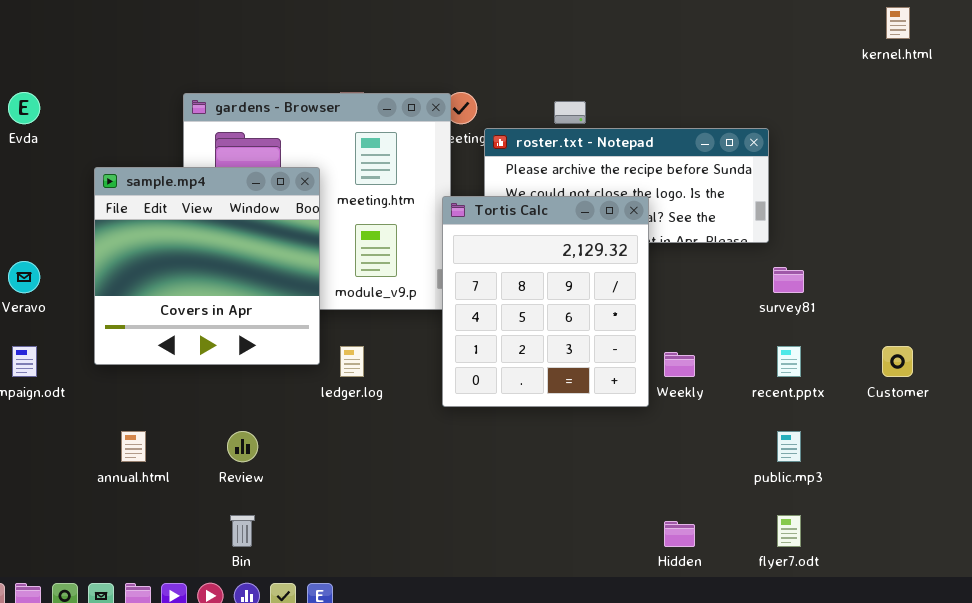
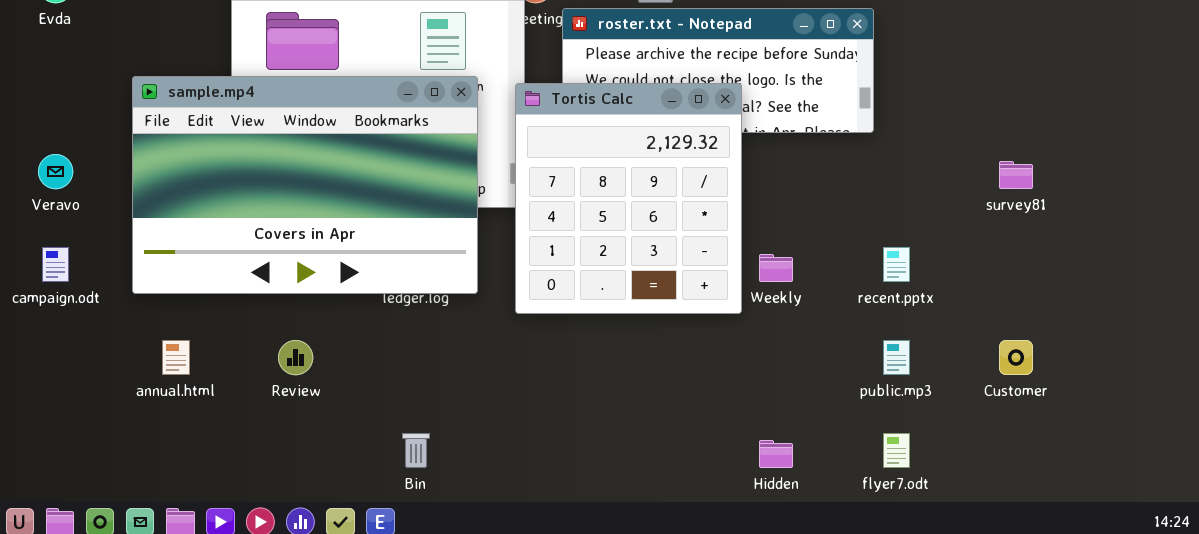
sample.mp4: [94,167,320,365] -> [132,76,478,294], moved, resized
survey81: [773,267,804,293] -> [999,161,1033,189], moved
Customer: [882,346,913,377] -> [999,340,1033,375], moved
Bin: [230,515,255,547] -> [402,433,430,468], moved

